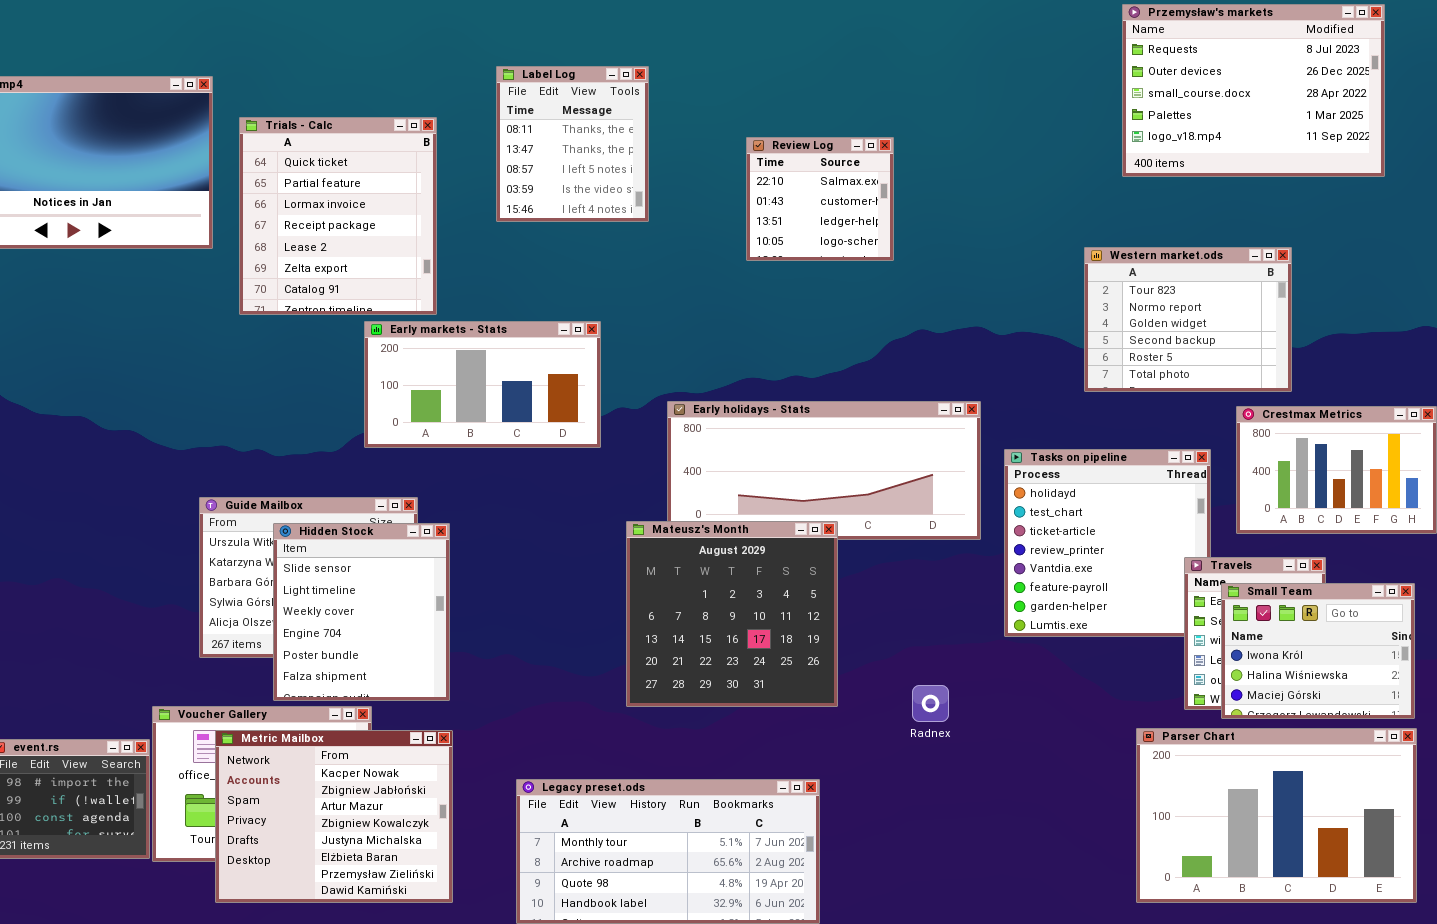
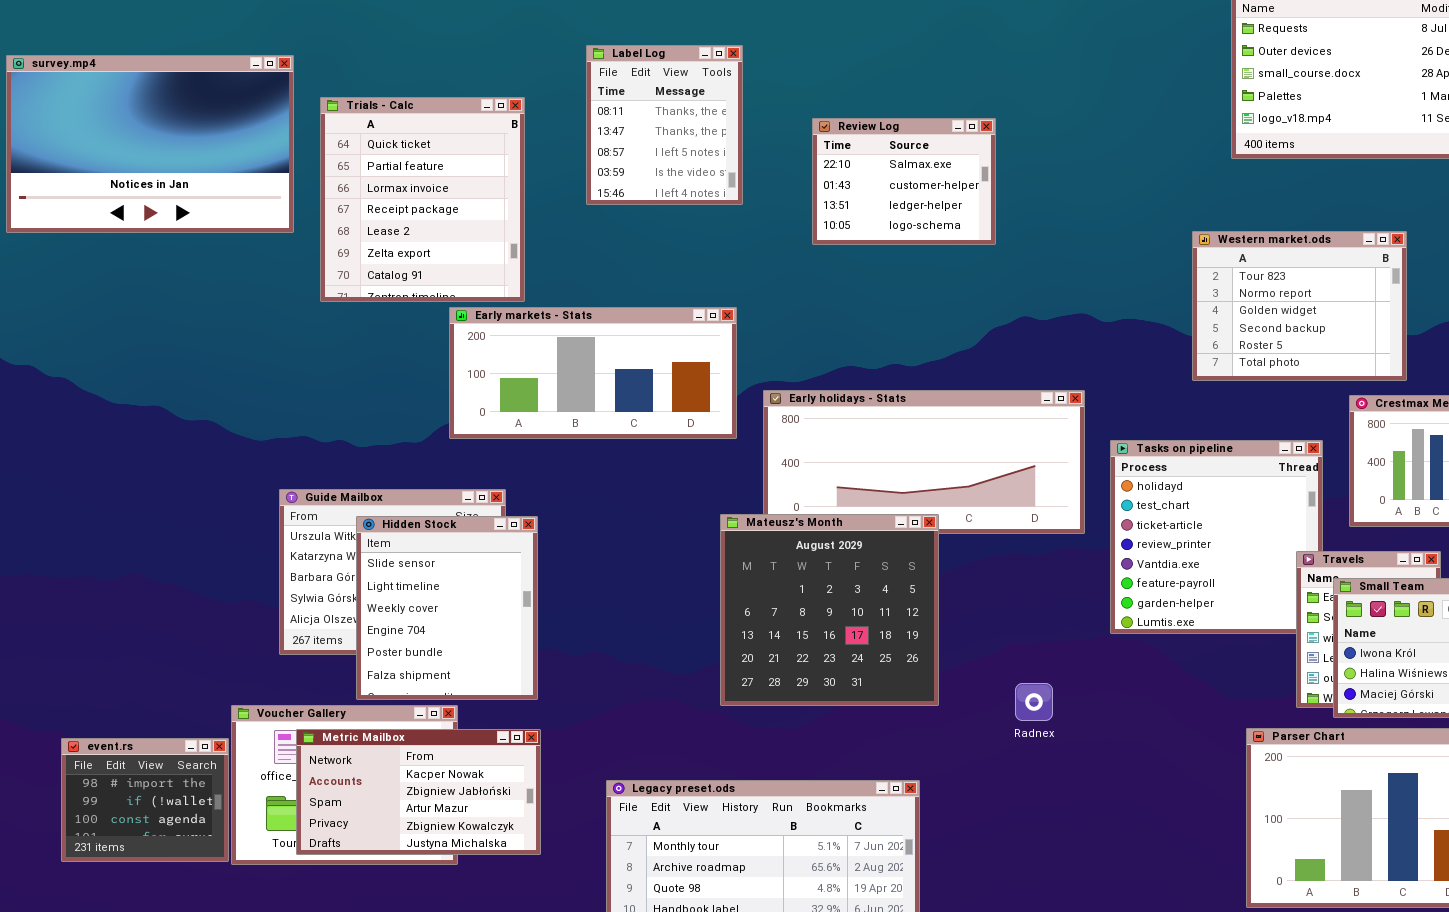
Review Log: [746,137,894,261] -> [812,118,996,245], resized
Early markets - Stats: [364,321,601,448] -> [449,307,737,439], resized
Metric Mailbox: [215,730,453,903] -> [296,729,541,855], resized

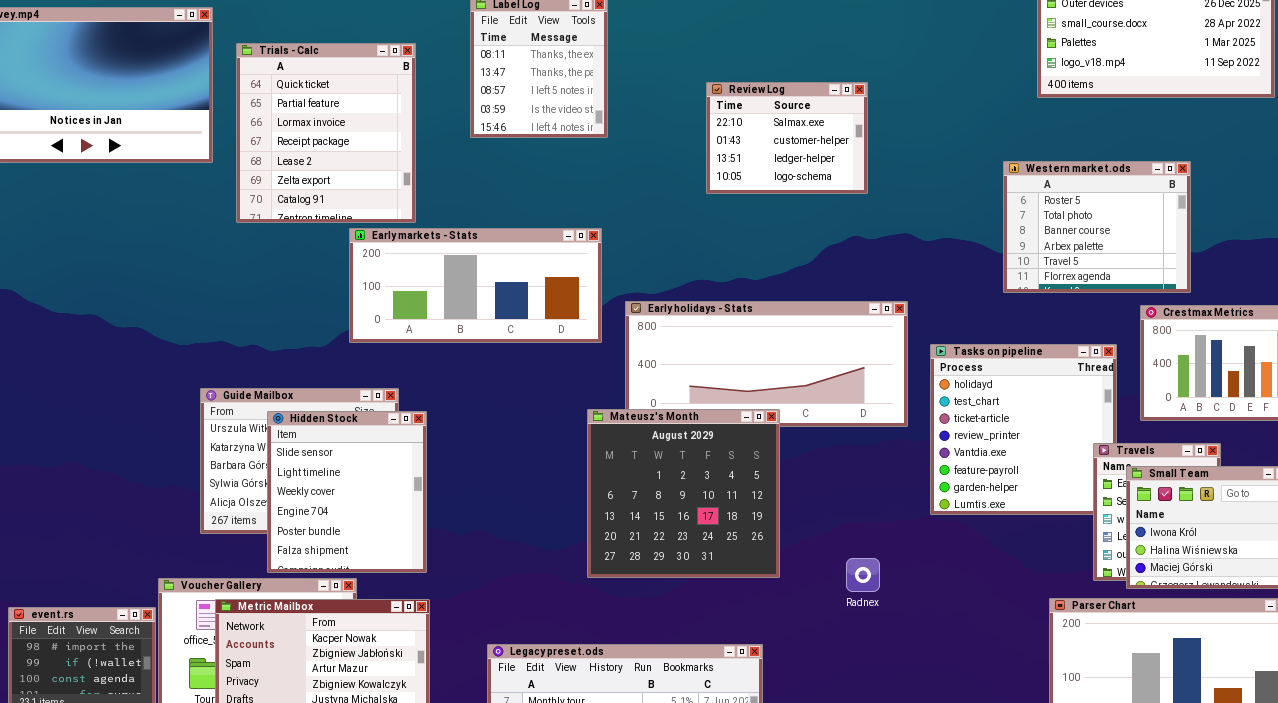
Review Log: [812,118,996,245] -> [706,82,868,194], moved
Western market.ods: [1192,231,1407,381] -> [1003,161,1191,293], scrolled down 4 rows

